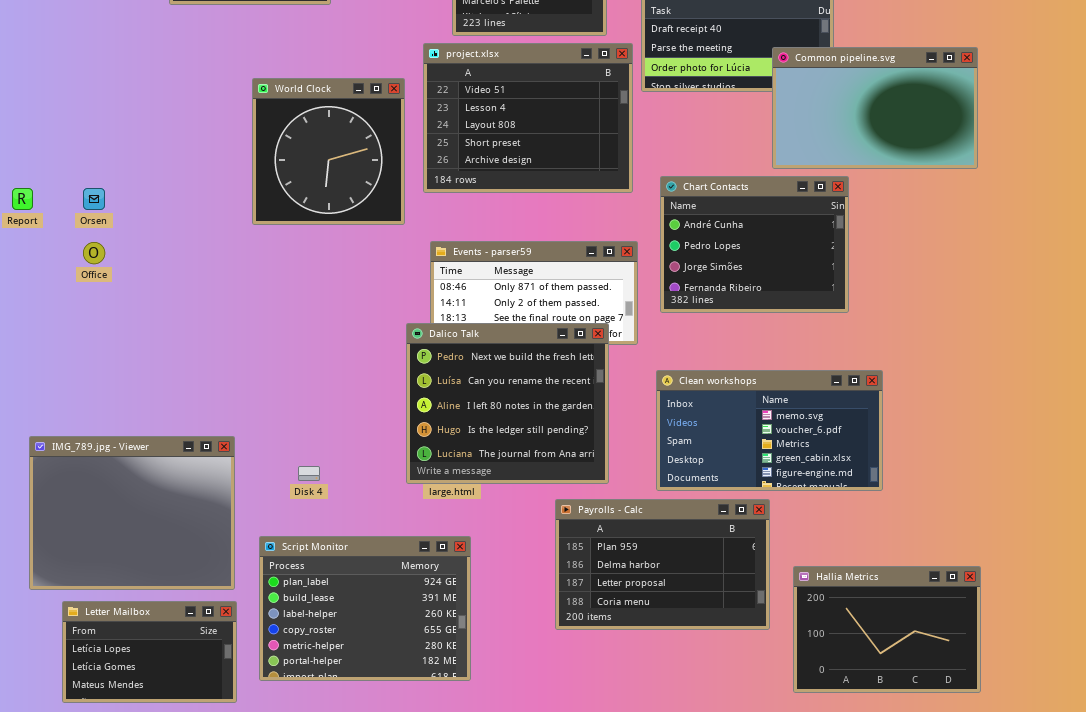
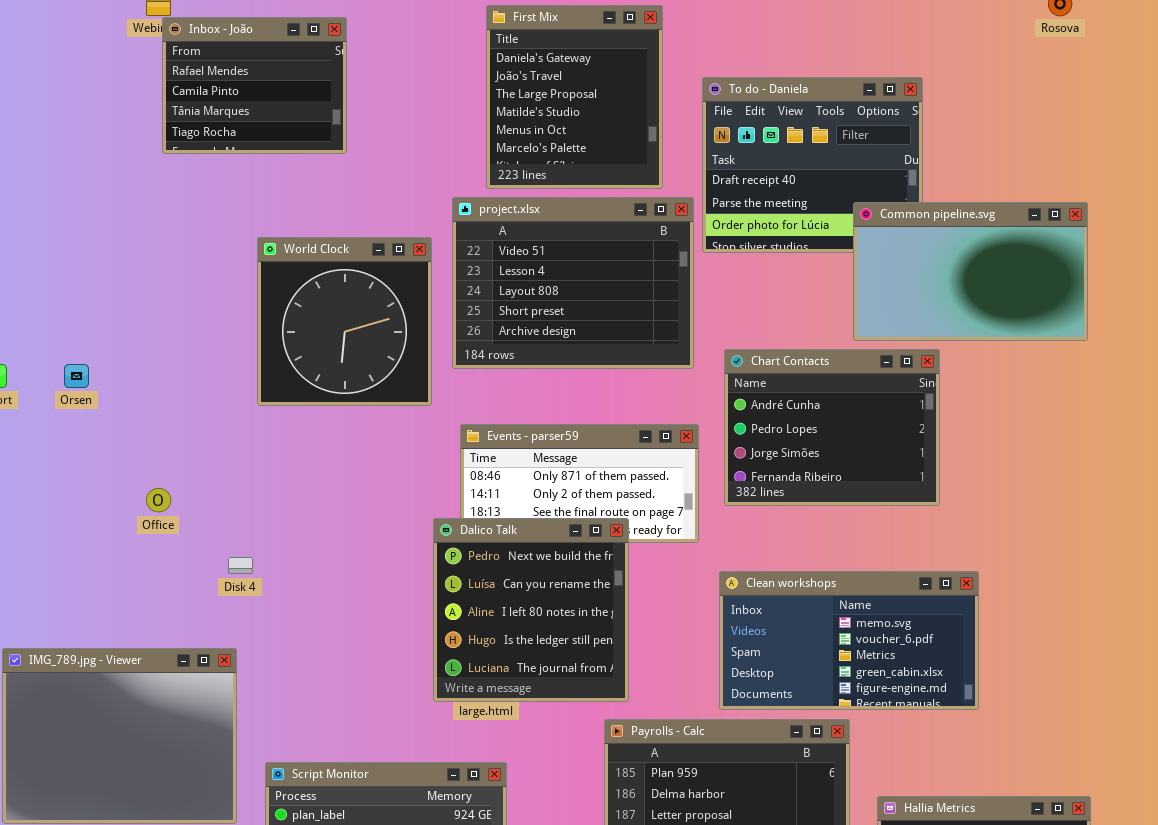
Office: [83,242,105,264] -> [146,488,171,512], moved
Dalico Talk: [406,323,609,484] -> [433,518,629,702], resized
Disk 4: [298,466,320,481] -> [228,557,253,574], moved

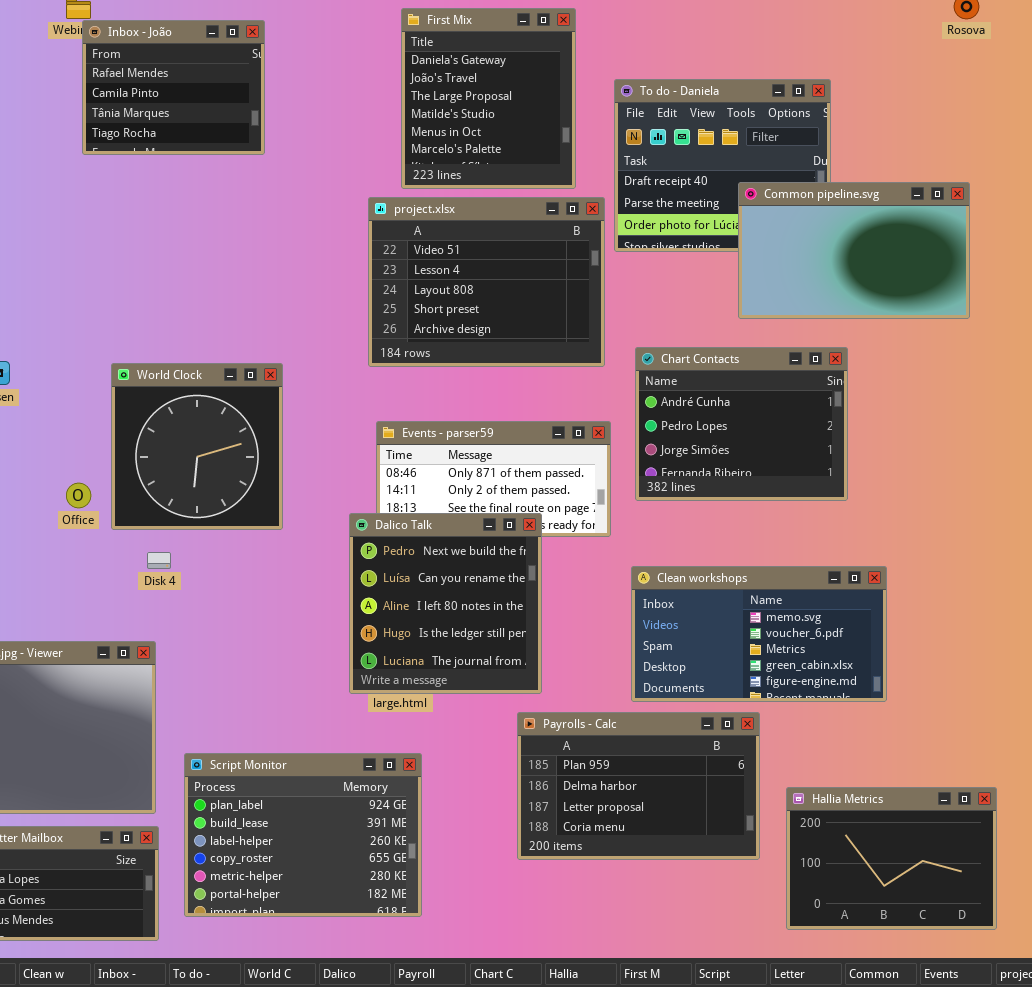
Common pipeline.svg: [853,202,1088,341] -> [738,182,970,319], moved
World Clock: [257,237,432,406] -> [111,363,283,530], moved

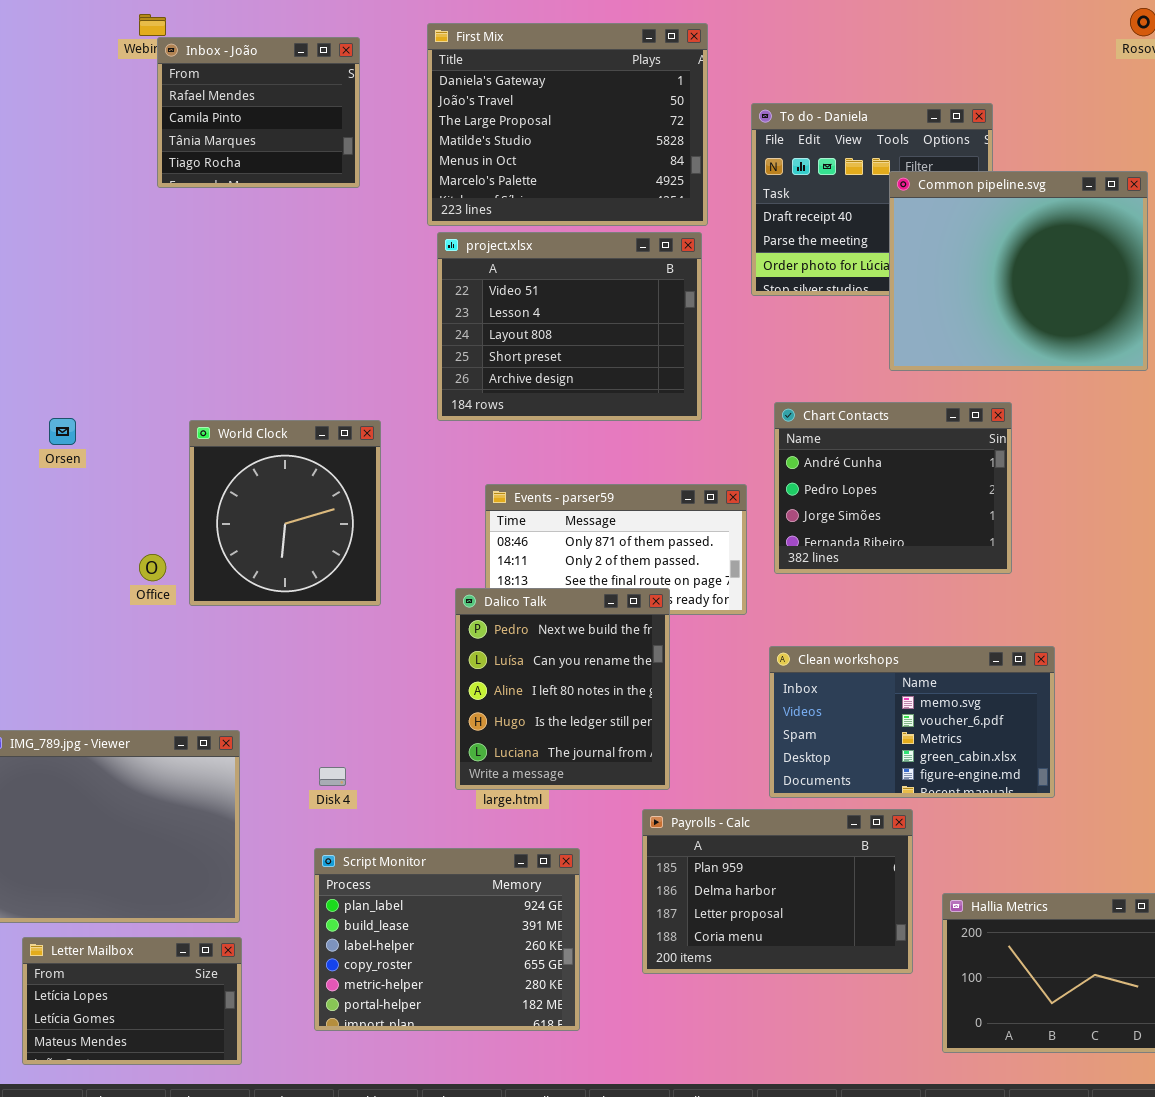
First Mix: [401,8,576,189] -> [427,23,708,226], resized
Common pipeline.svg: [738,182,970,319] -> [889,171,1148,371], resized
project.xlsx: [368,197,605,367] -> [437,232,702,421], moved
Disk 4: [147,552,171,569] -> [319,767,346,786], moved
Script Monitor: [184,753,422,917] -> [314,848,580,1031], moved

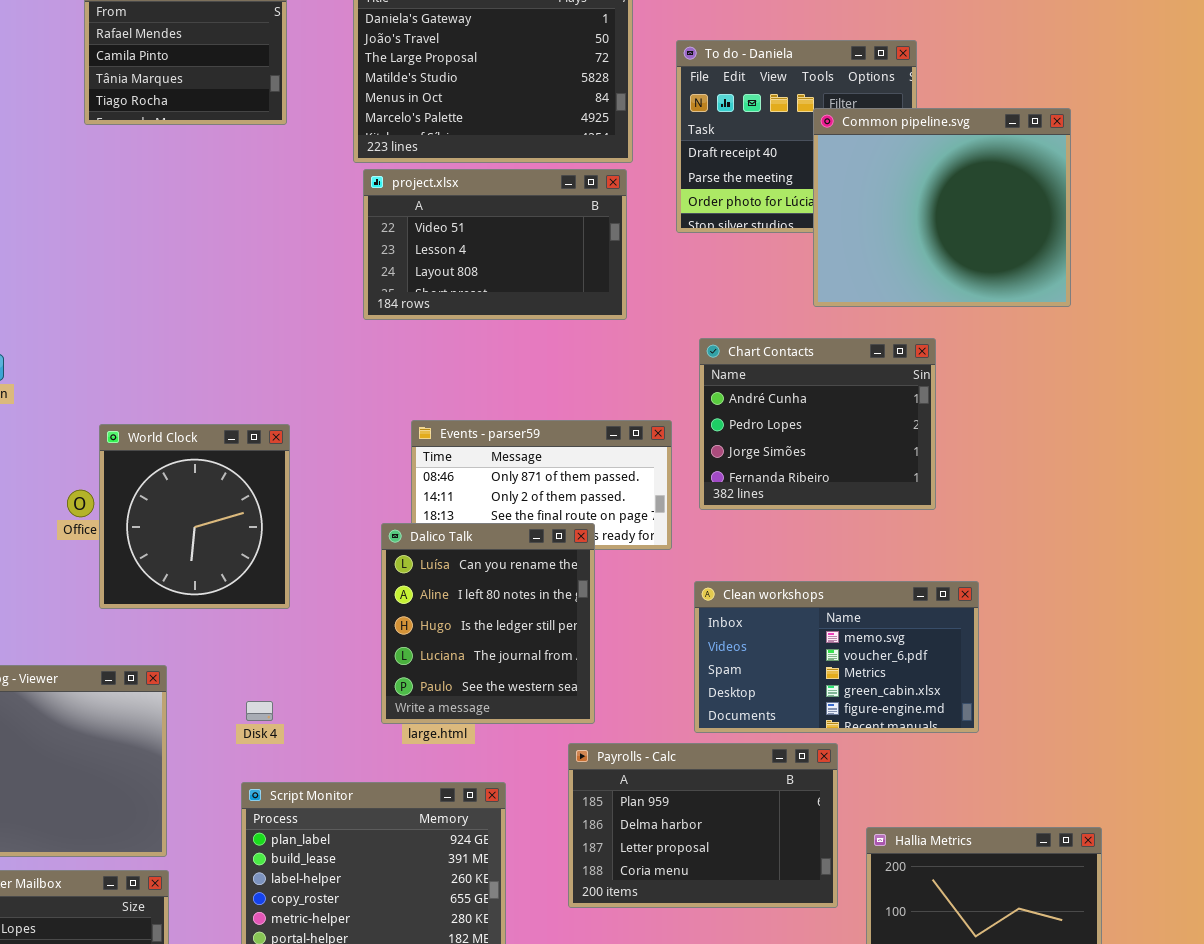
project.xlsx: [437,232,702,421] -> [363,169,627,320], resized
World Clock: [189,420,381,606] -> [99,424,290,609], moved
Dalico Talk: [455,588,670,790] -> [381,523,595,724], scrolled down 1 row

